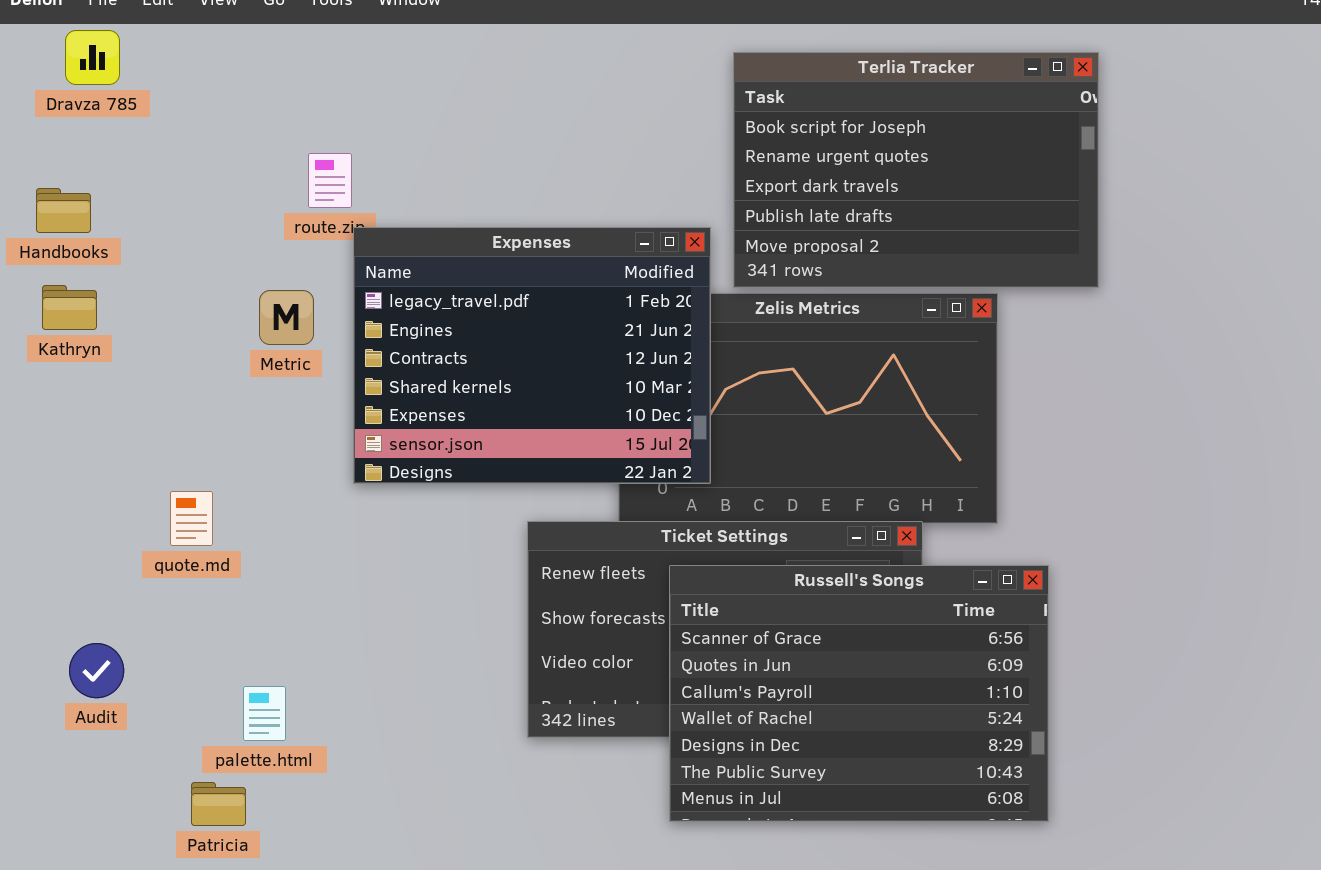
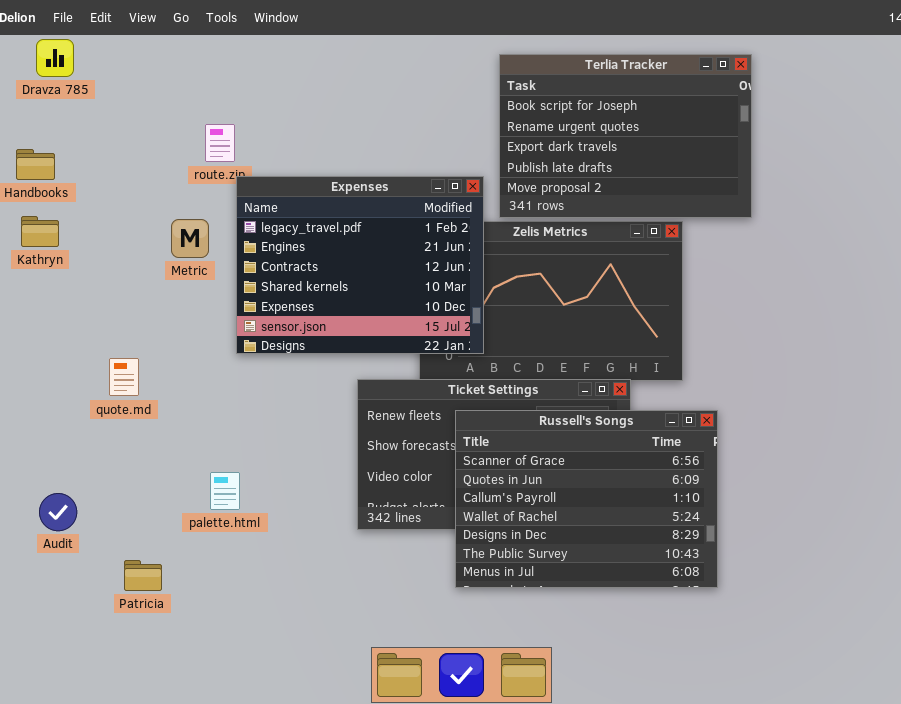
Audit: [69,643,124,698] -> [39,493,77,531], moved
palette.html: [243,686,286,741] -> [210,472,240,510], moved

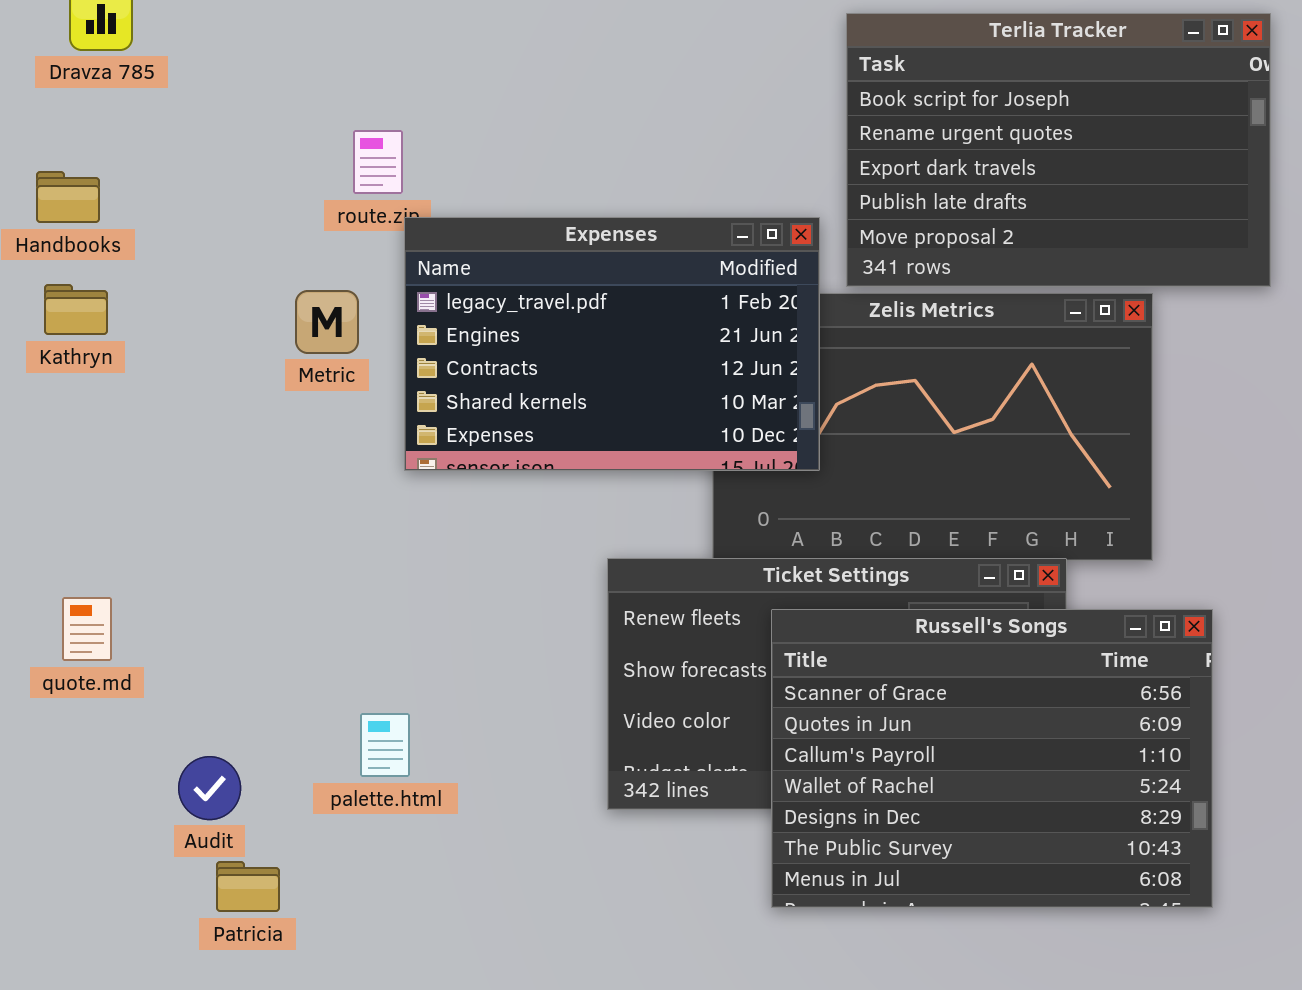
Expenses: [236,176,484,354] -> [404,217,820,471], resized
quote.md: [109,358,139,396] -> [62,597,112,661], moved
Audit: [39,493,77,531] -> [178,756,241,820], moved

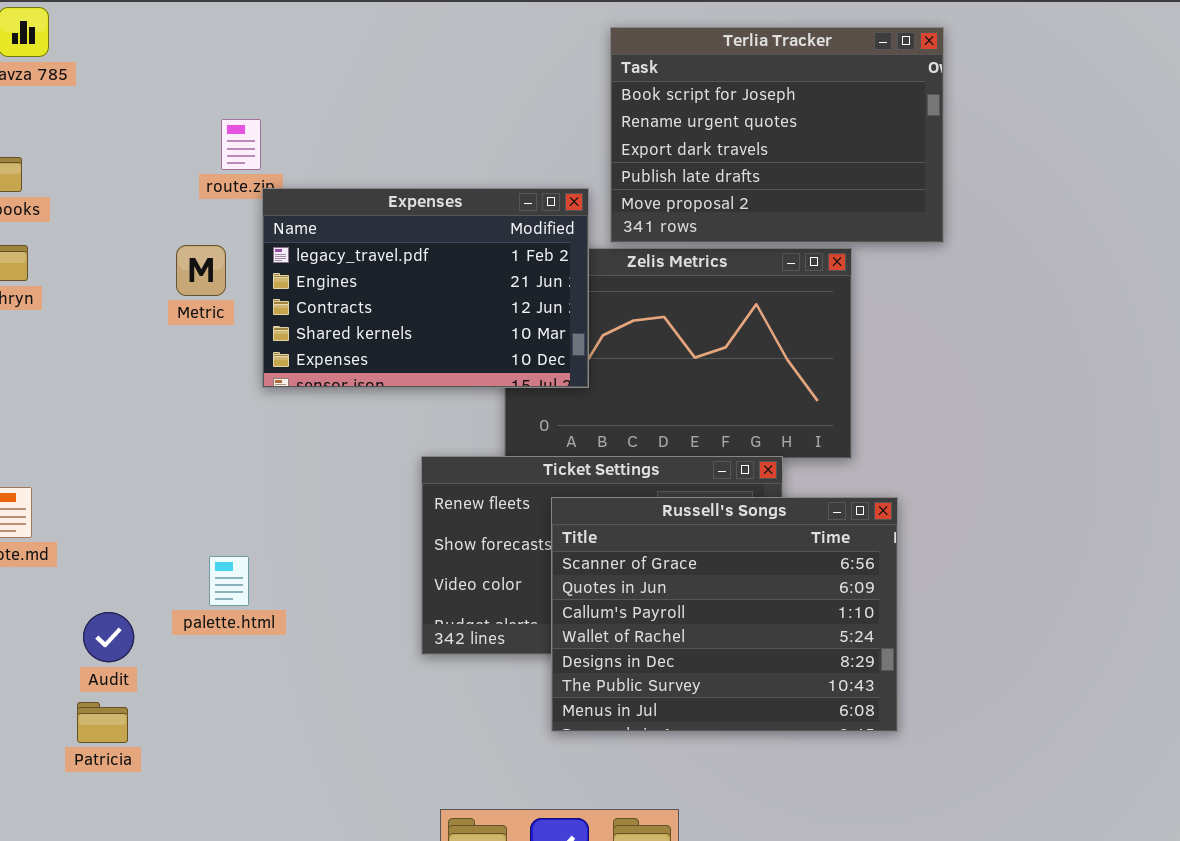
palette.html: [360,713,410,777] -> [209,556,249,606], moved
Patricia: [216,861,280,912] -> [77,702,128,743], moved

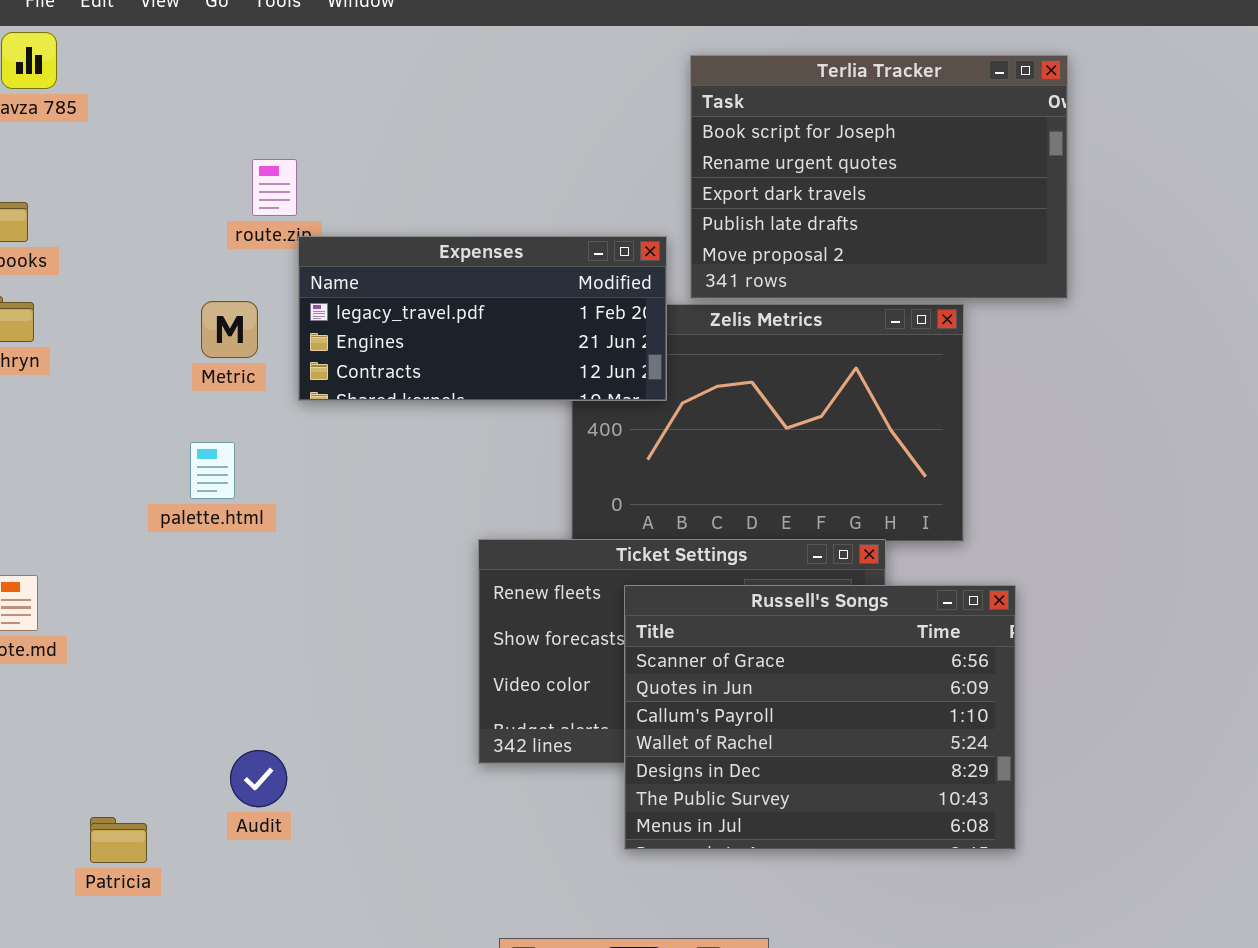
Expenses: [262,188,589,388] -> [298,236,667,401], resized
palette.html: [209,556,249,606] -> [190,442,235,499], moved
Audit: [83,612,134,662] -> [230,750,287,807], moved

